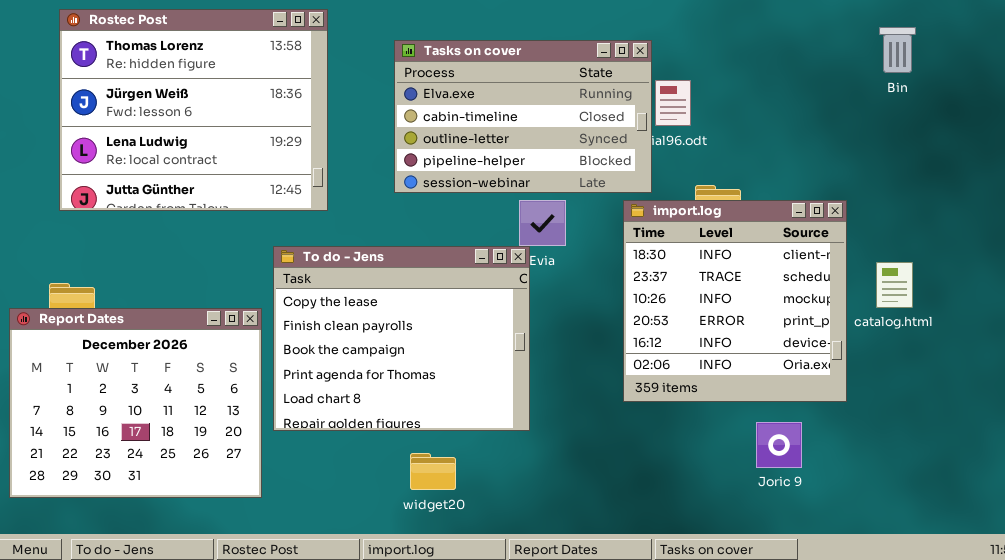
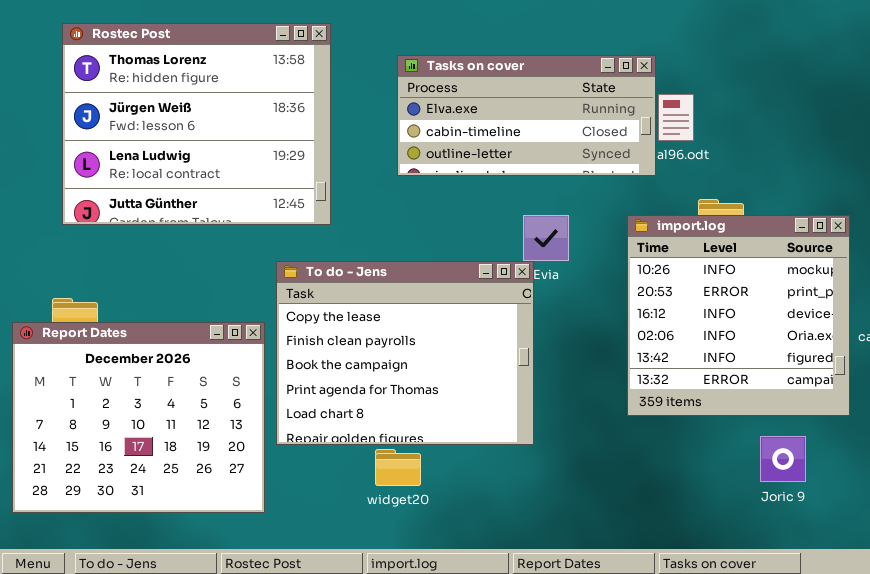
Tasks on cover: [394,40,652,193] -> [397,55,656,176], resized
import.log: [623,200,847,402] -> [627,215,850,416], scrolled down 2 rows
widget20: [410,453,456,490] -> [375,449,421,486], moved

